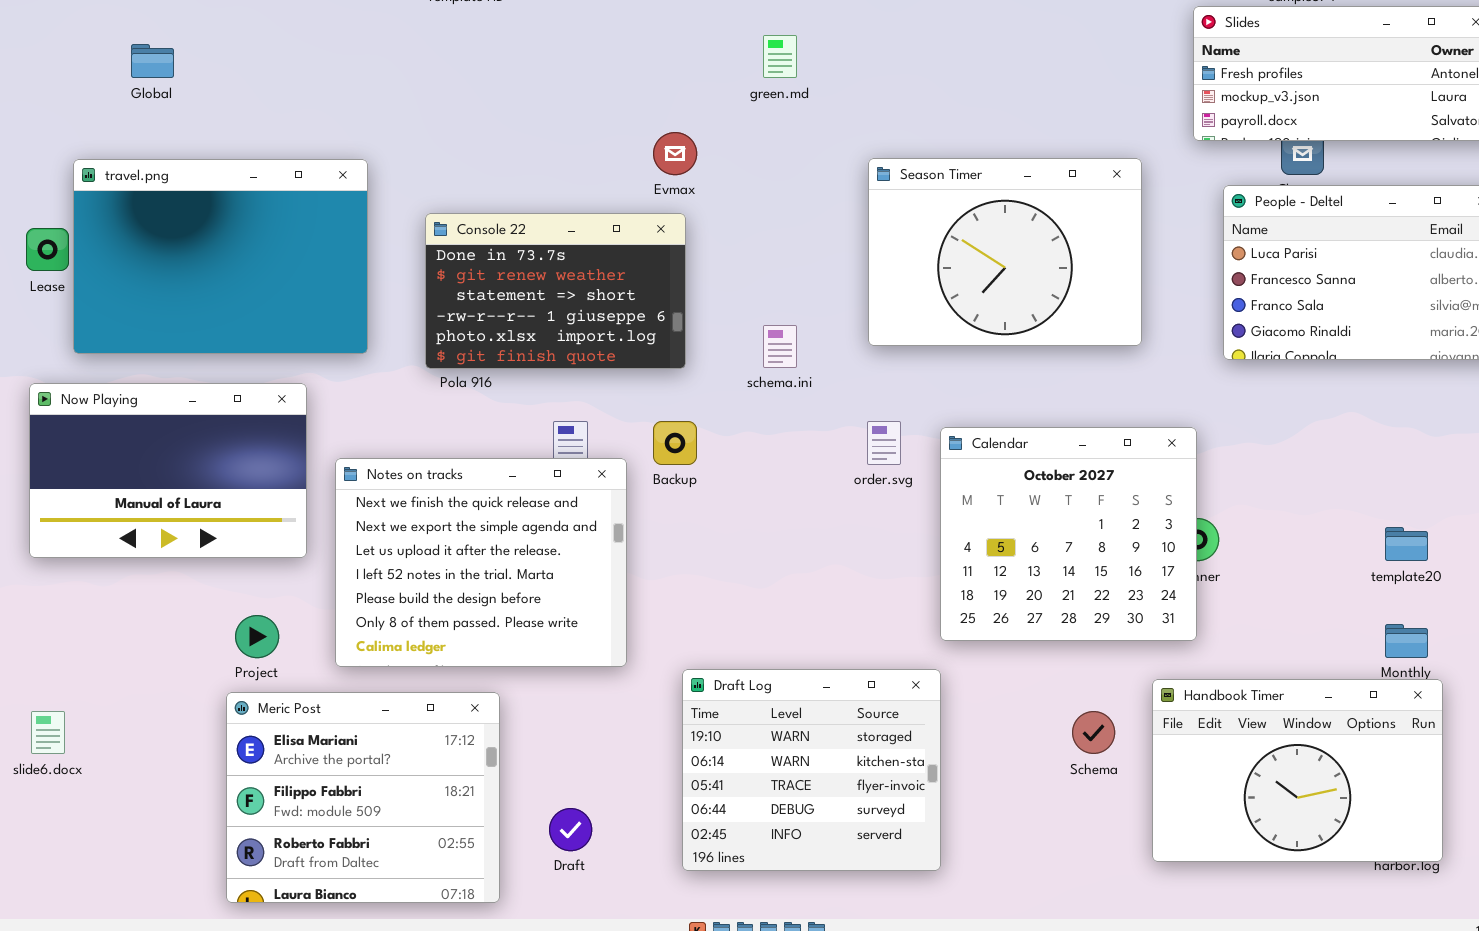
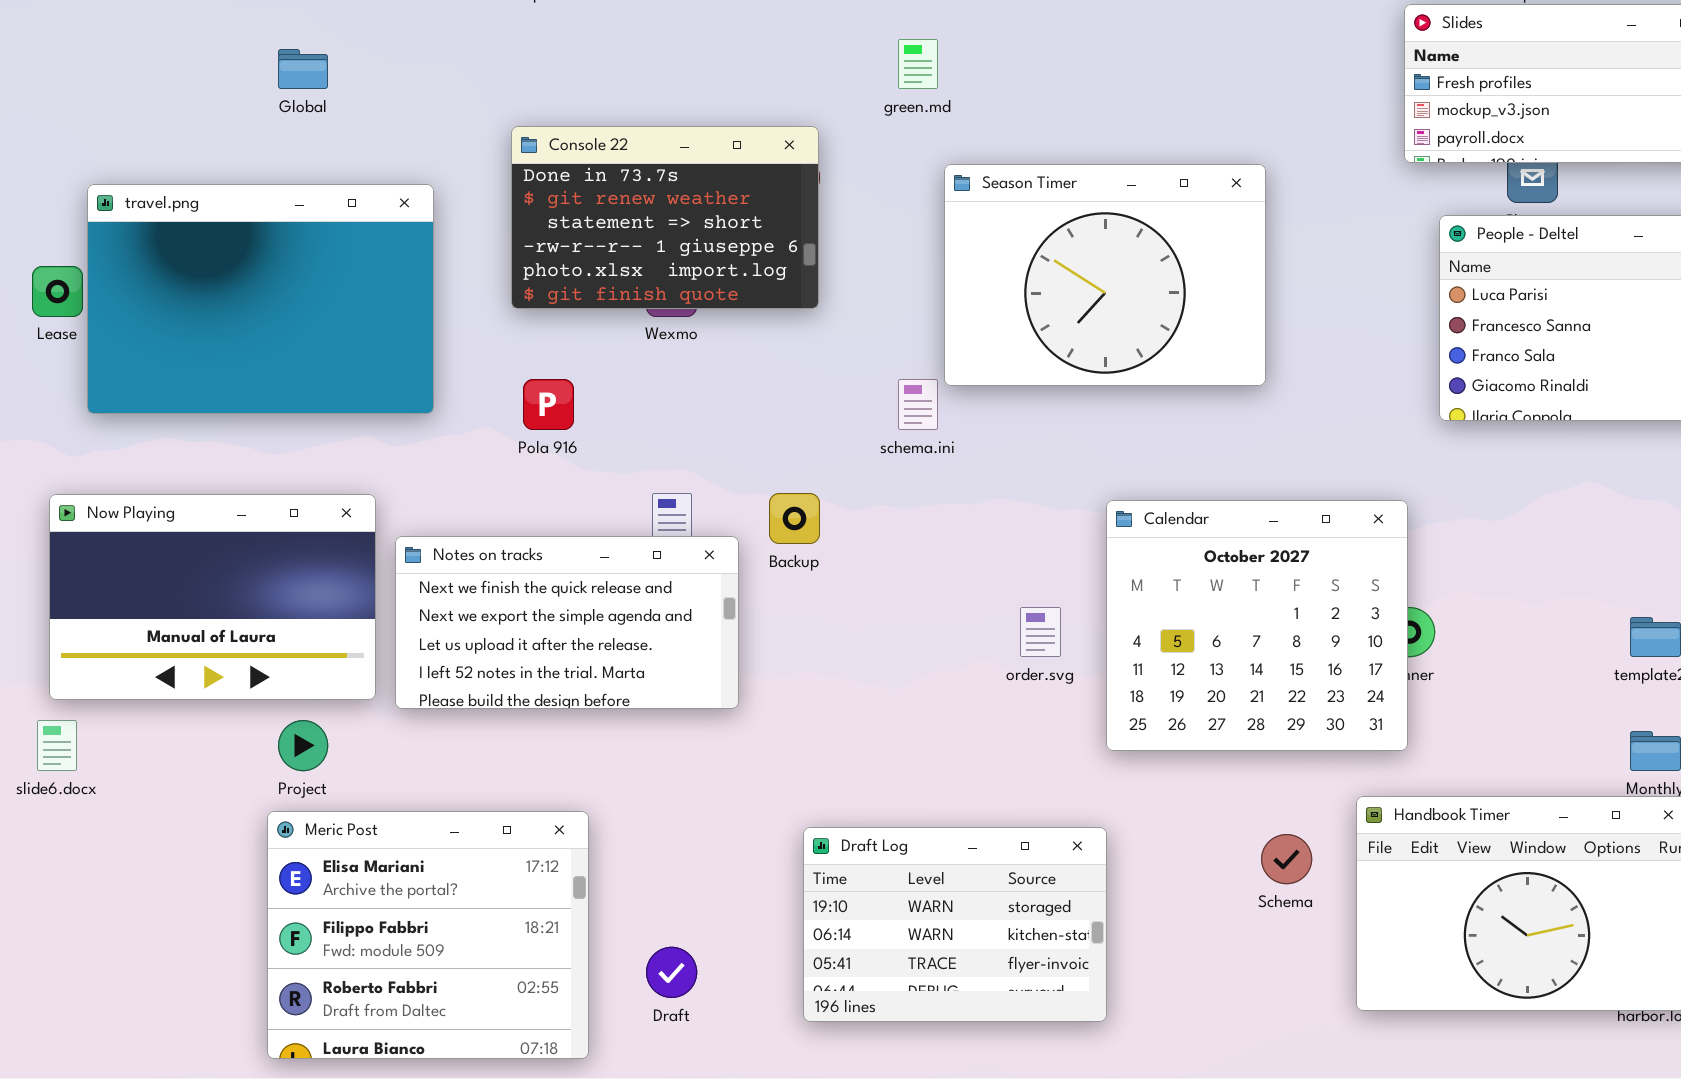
Global: [131,44,174,78] -> [278,49,328,89], moved
Season Timer: [868,158,1142,346] -> [944,164,1266,386], moved
Console 22: [425,213,686,369] -> [511,126,819,309], moved
Now Playing: [29,383,307,558] -> [49,494,376,700], moved
order.svg: [867,421,901,465] -> [1020,607,1061,657], moved
Notes on tracks: [335,458,627,667] -> [395,536,739,709], resized
Draft Log: [682,669,941,871] -> [803,827,1107,1022], resized
slide6.docx: [31,711,65,754] -> [37,720,77,771], moved

